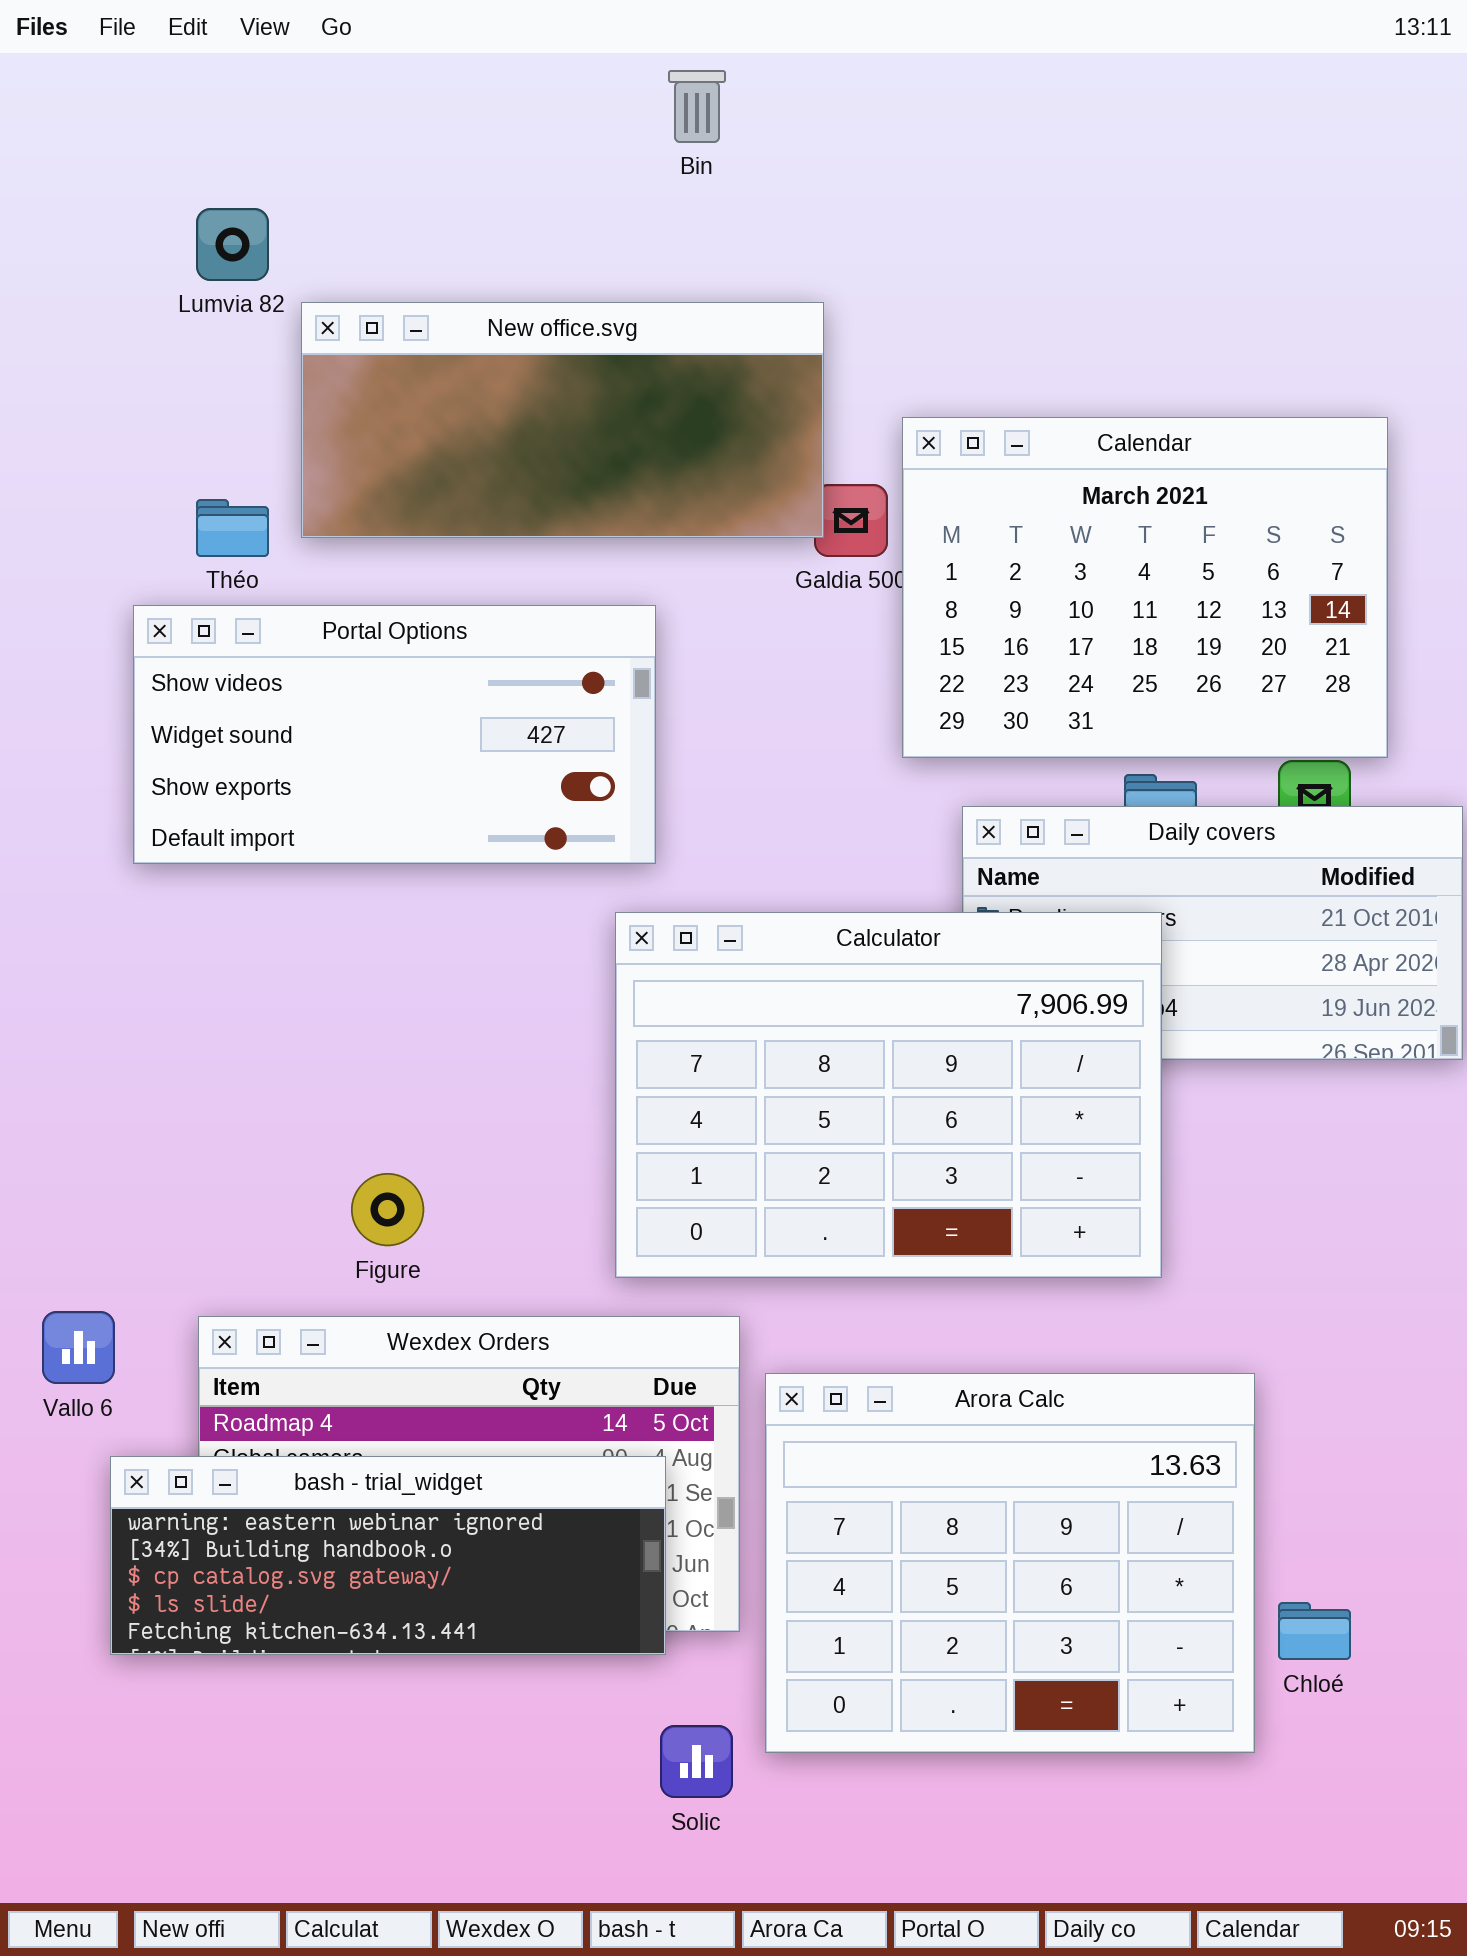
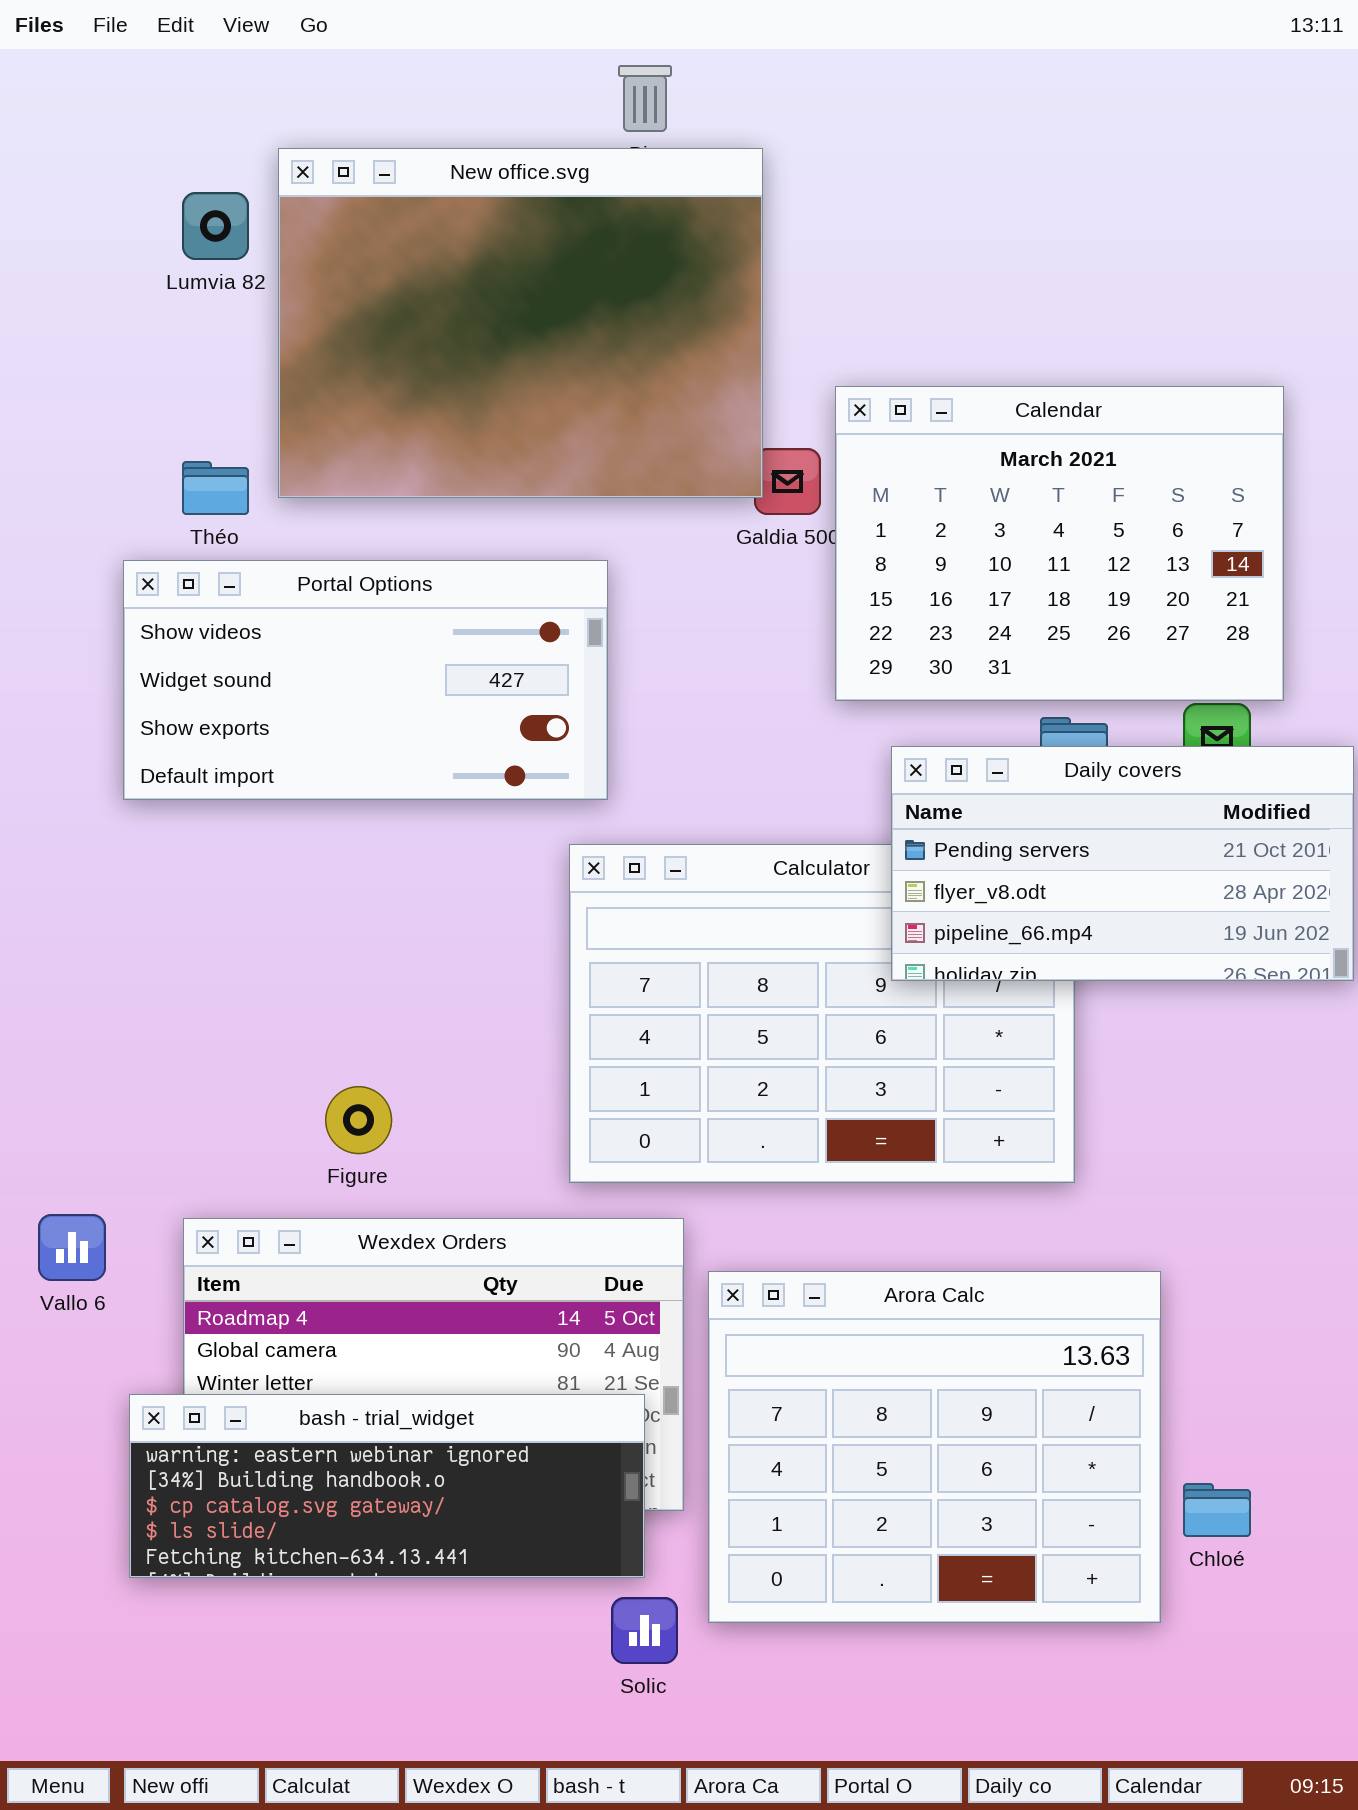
New office.svg: [301,302,824,538] -> [278,148,763,498], resized
Daily covers: [962,806,1463,1060] -> [891,746,1354,981], raised
bash - trial_widget: [110,1456,666,1655] -> [129,1394,645,1578], moved

